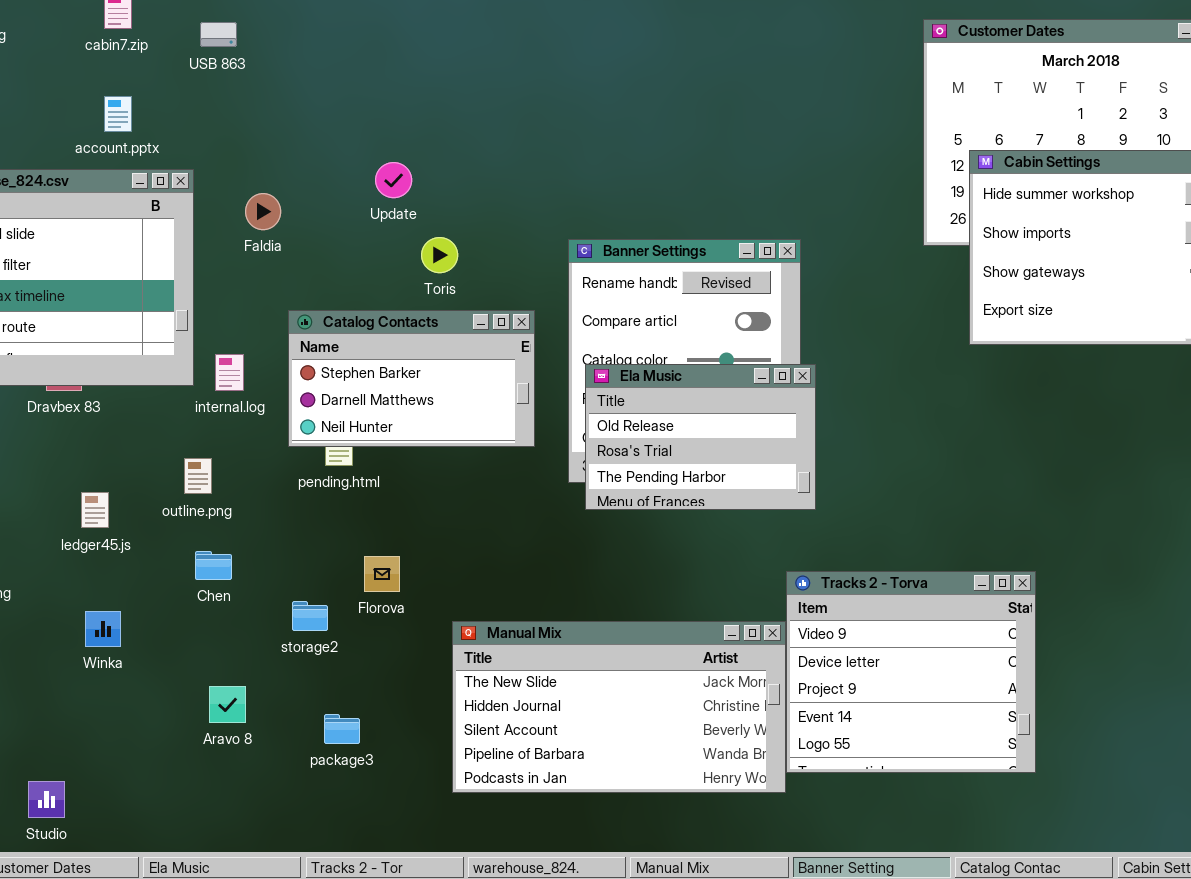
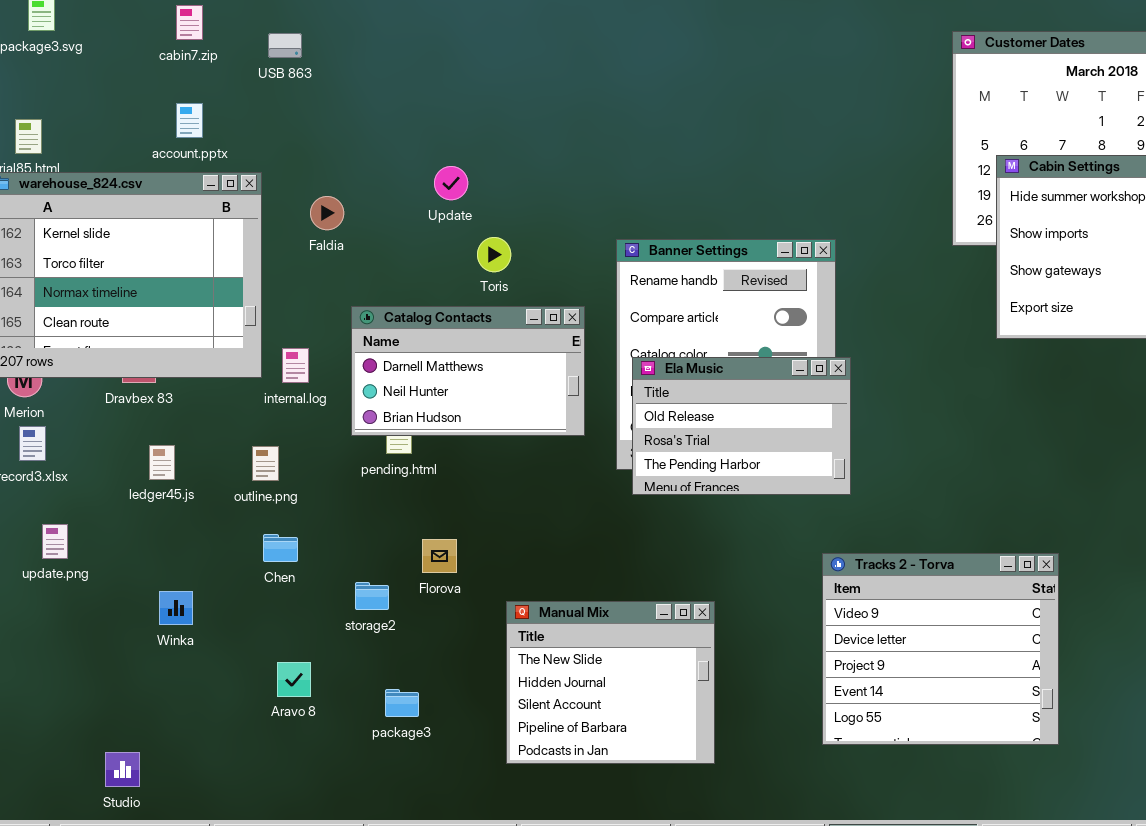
Catalog Contacts: [288,310,535,447] -> [351,306,585,436], scrolled down 1 row
ledger45.js: [81,492,109,528] -> [149,445,175,480], moved
Manual Mix: [452,621,786,793] -> [506,601,715,764], resized

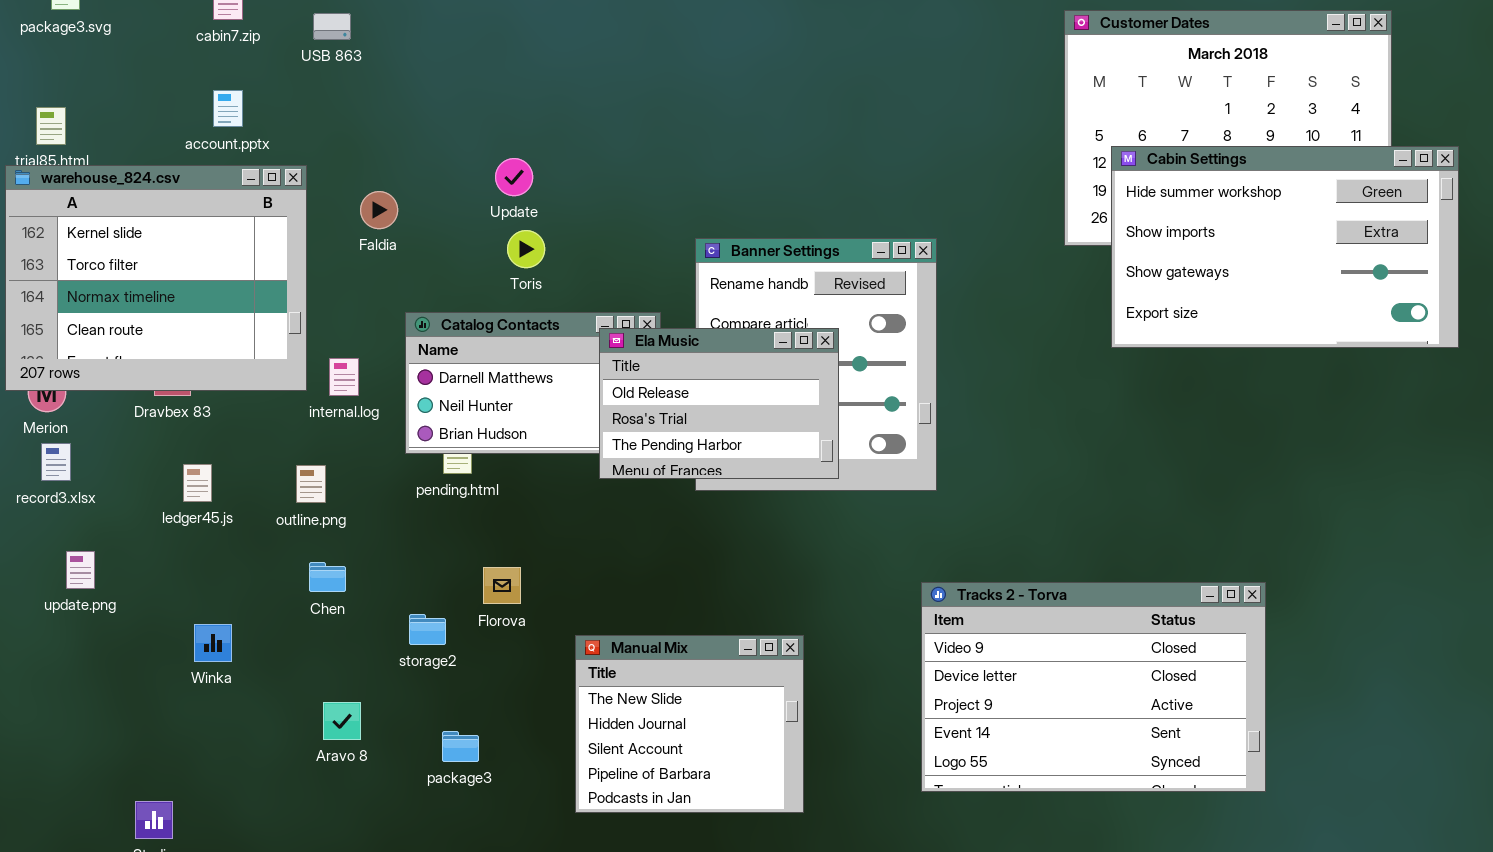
Toris: [477,237,511,272] -> [507,230,545,268], moved
Ela Music: [632,357,851,495] -> [599,328,839,479], moved
Tracks 2 - Torva: [822,553,1059,745] -> [921,582,1266,792], resized

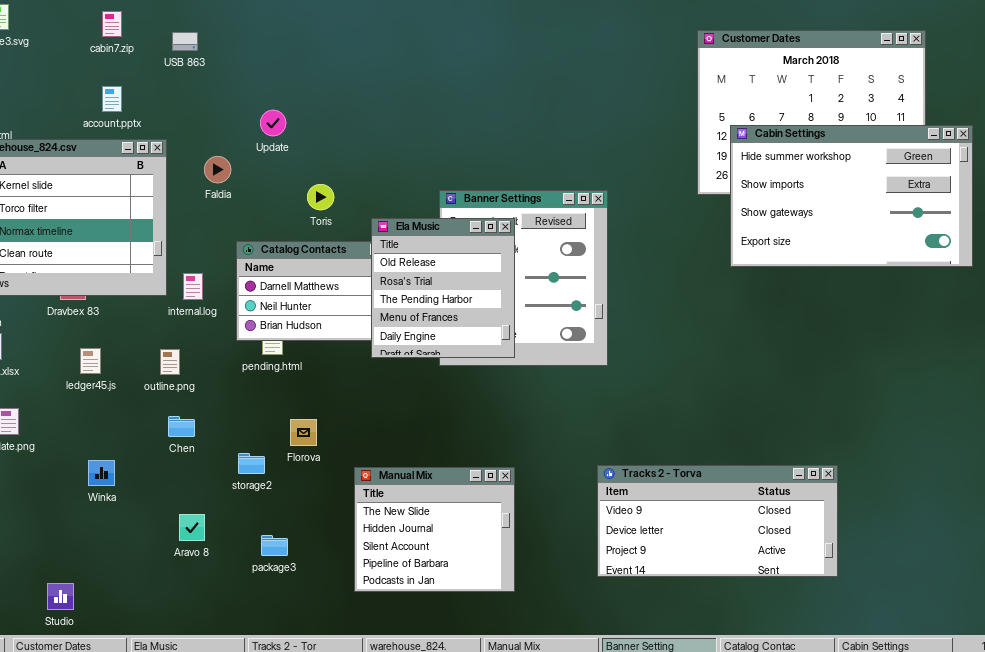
Update: [495,158,533,196] -> [260,110,286,136], moved
Ela Music: [599,328,839,479] -> [371,218,515,358], resized
Tracks 2 - Torva: [921,582,1266,792] -> [597,465,838,577], resized

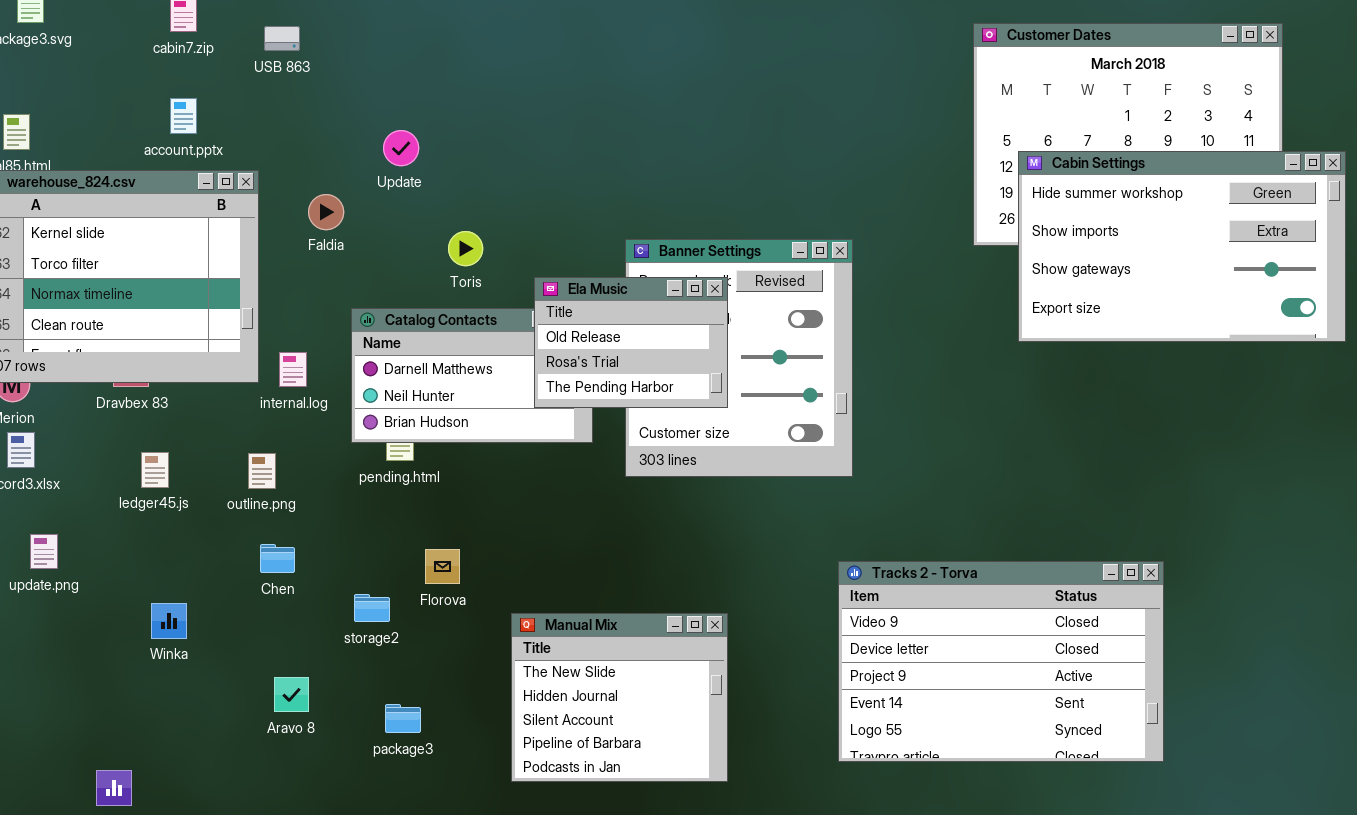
Ela Music: [371,218,515,358] -> [534,277,728,408], resized
Tracks 2 - Torva: [597,465,838,577] -> [838,561,1164,762], resized

